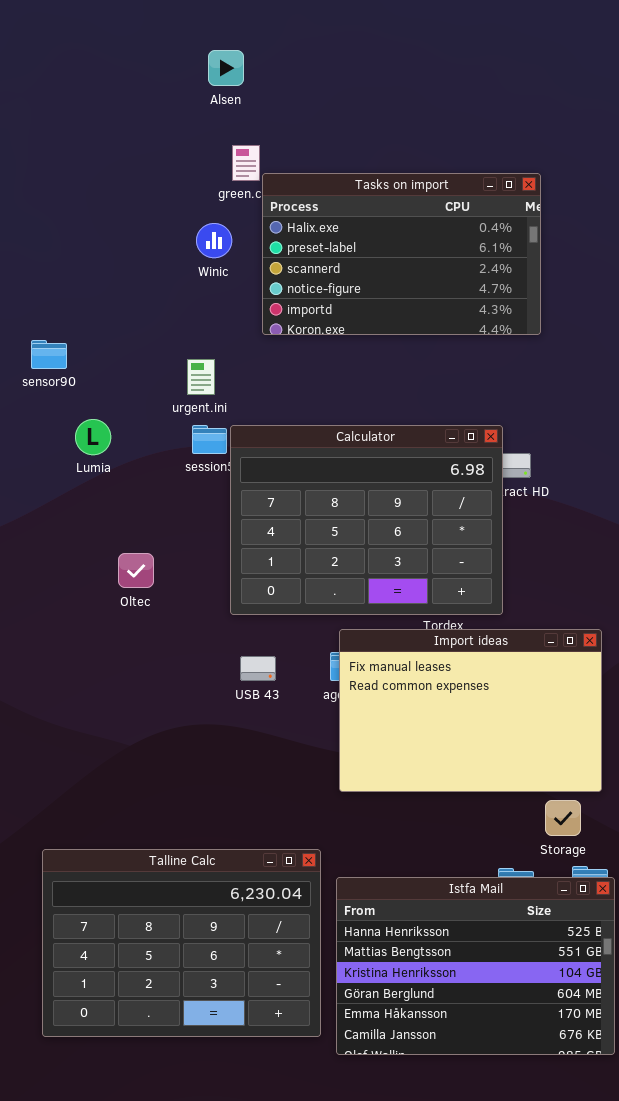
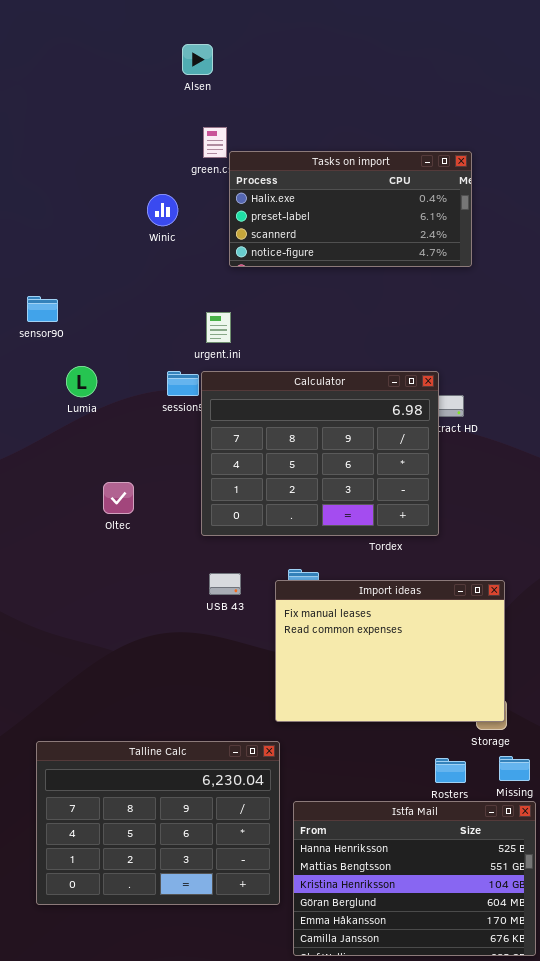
Tasks on import: [262,173,541,335] -> [229,151,472,267], resized
Winic: [196,223,232,258] -> [147,194,178,226], moved
urgent.ini: [187,359,215,395] -> [206,312,231,343], moved
Import ideas: [339,629,602,792] -> [275,580,505,722], moved
Istfa Mail: [336,877,615,1055] -> [293,801,536,956], moved

